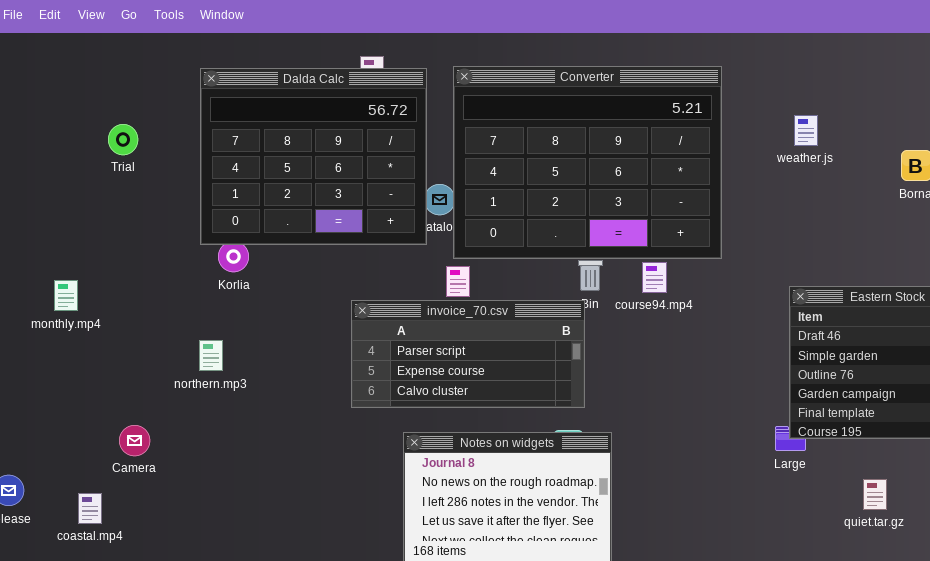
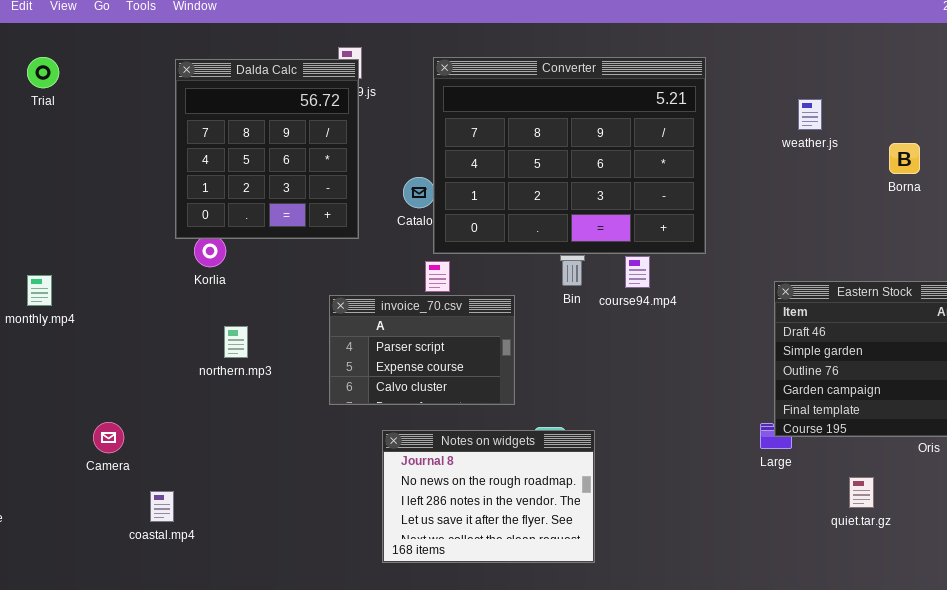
Dalda Calc: [200,68,427,245] -> [175,59,359,239], resized
weather.js: [794,115,818,146] -> [798,99,822,130], moved
Trial: [108,124,138,155] -> [27,57,59,88], moved
invoice_70.csv: [351,300,585,408] -> [329,295,515,405], resized
northern.mp3: [199,340,223,371] -> [224,326,248,358], moved
coastal.mp4: [78,493,102,524] -> [150,491,174,522], moved

